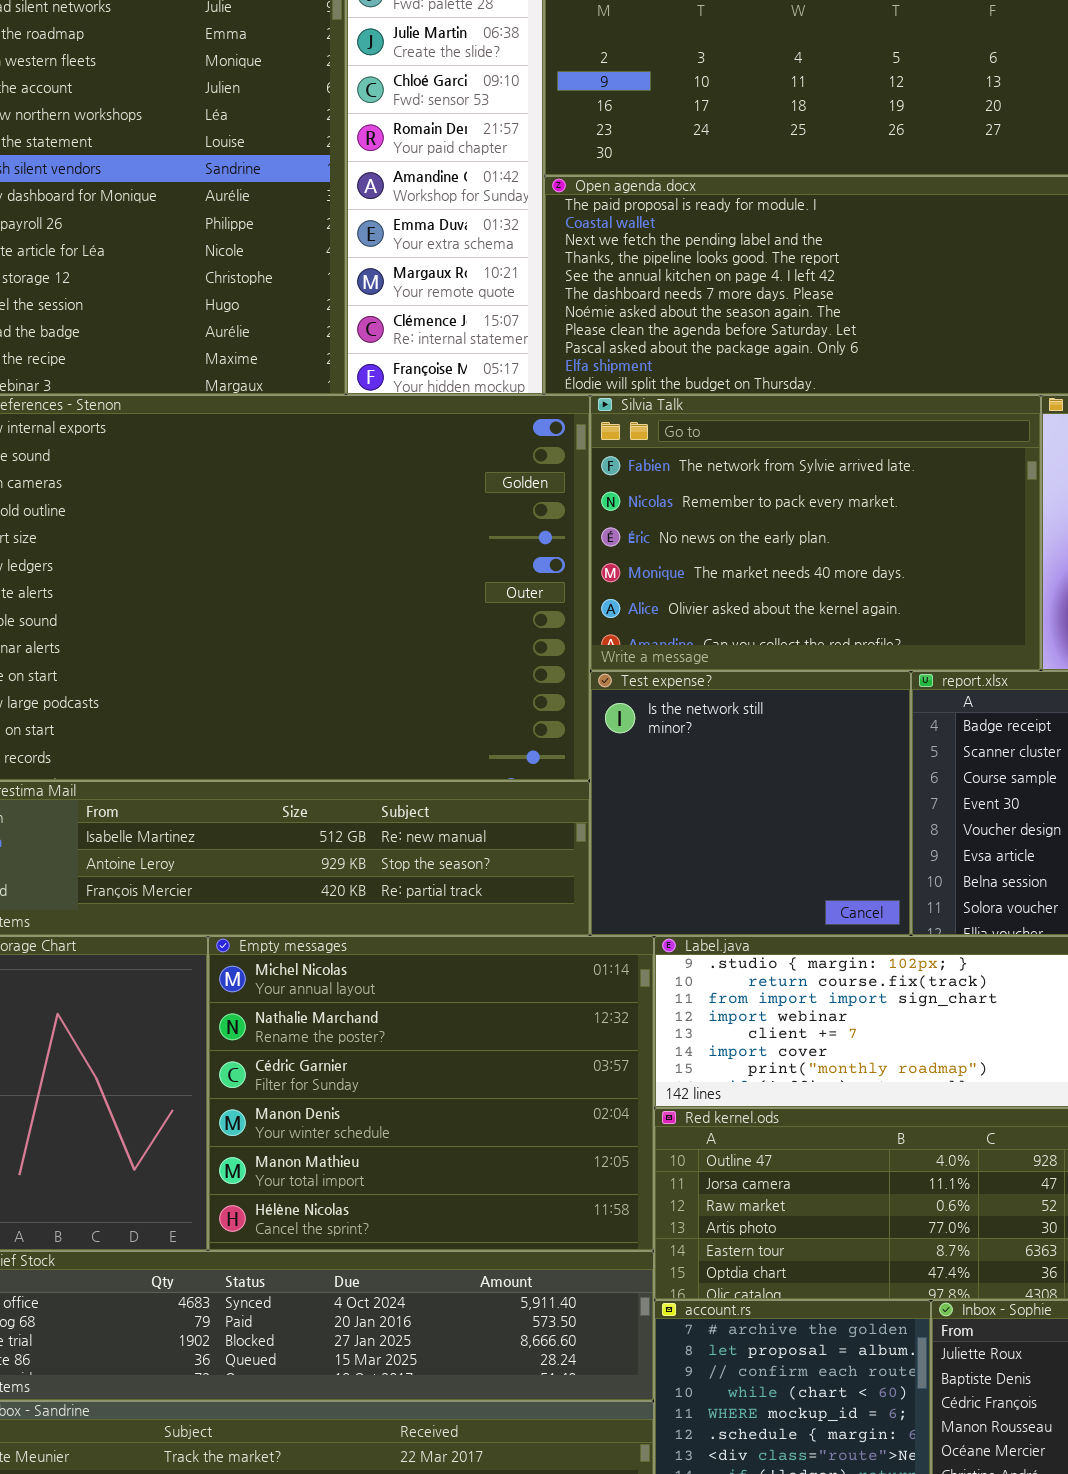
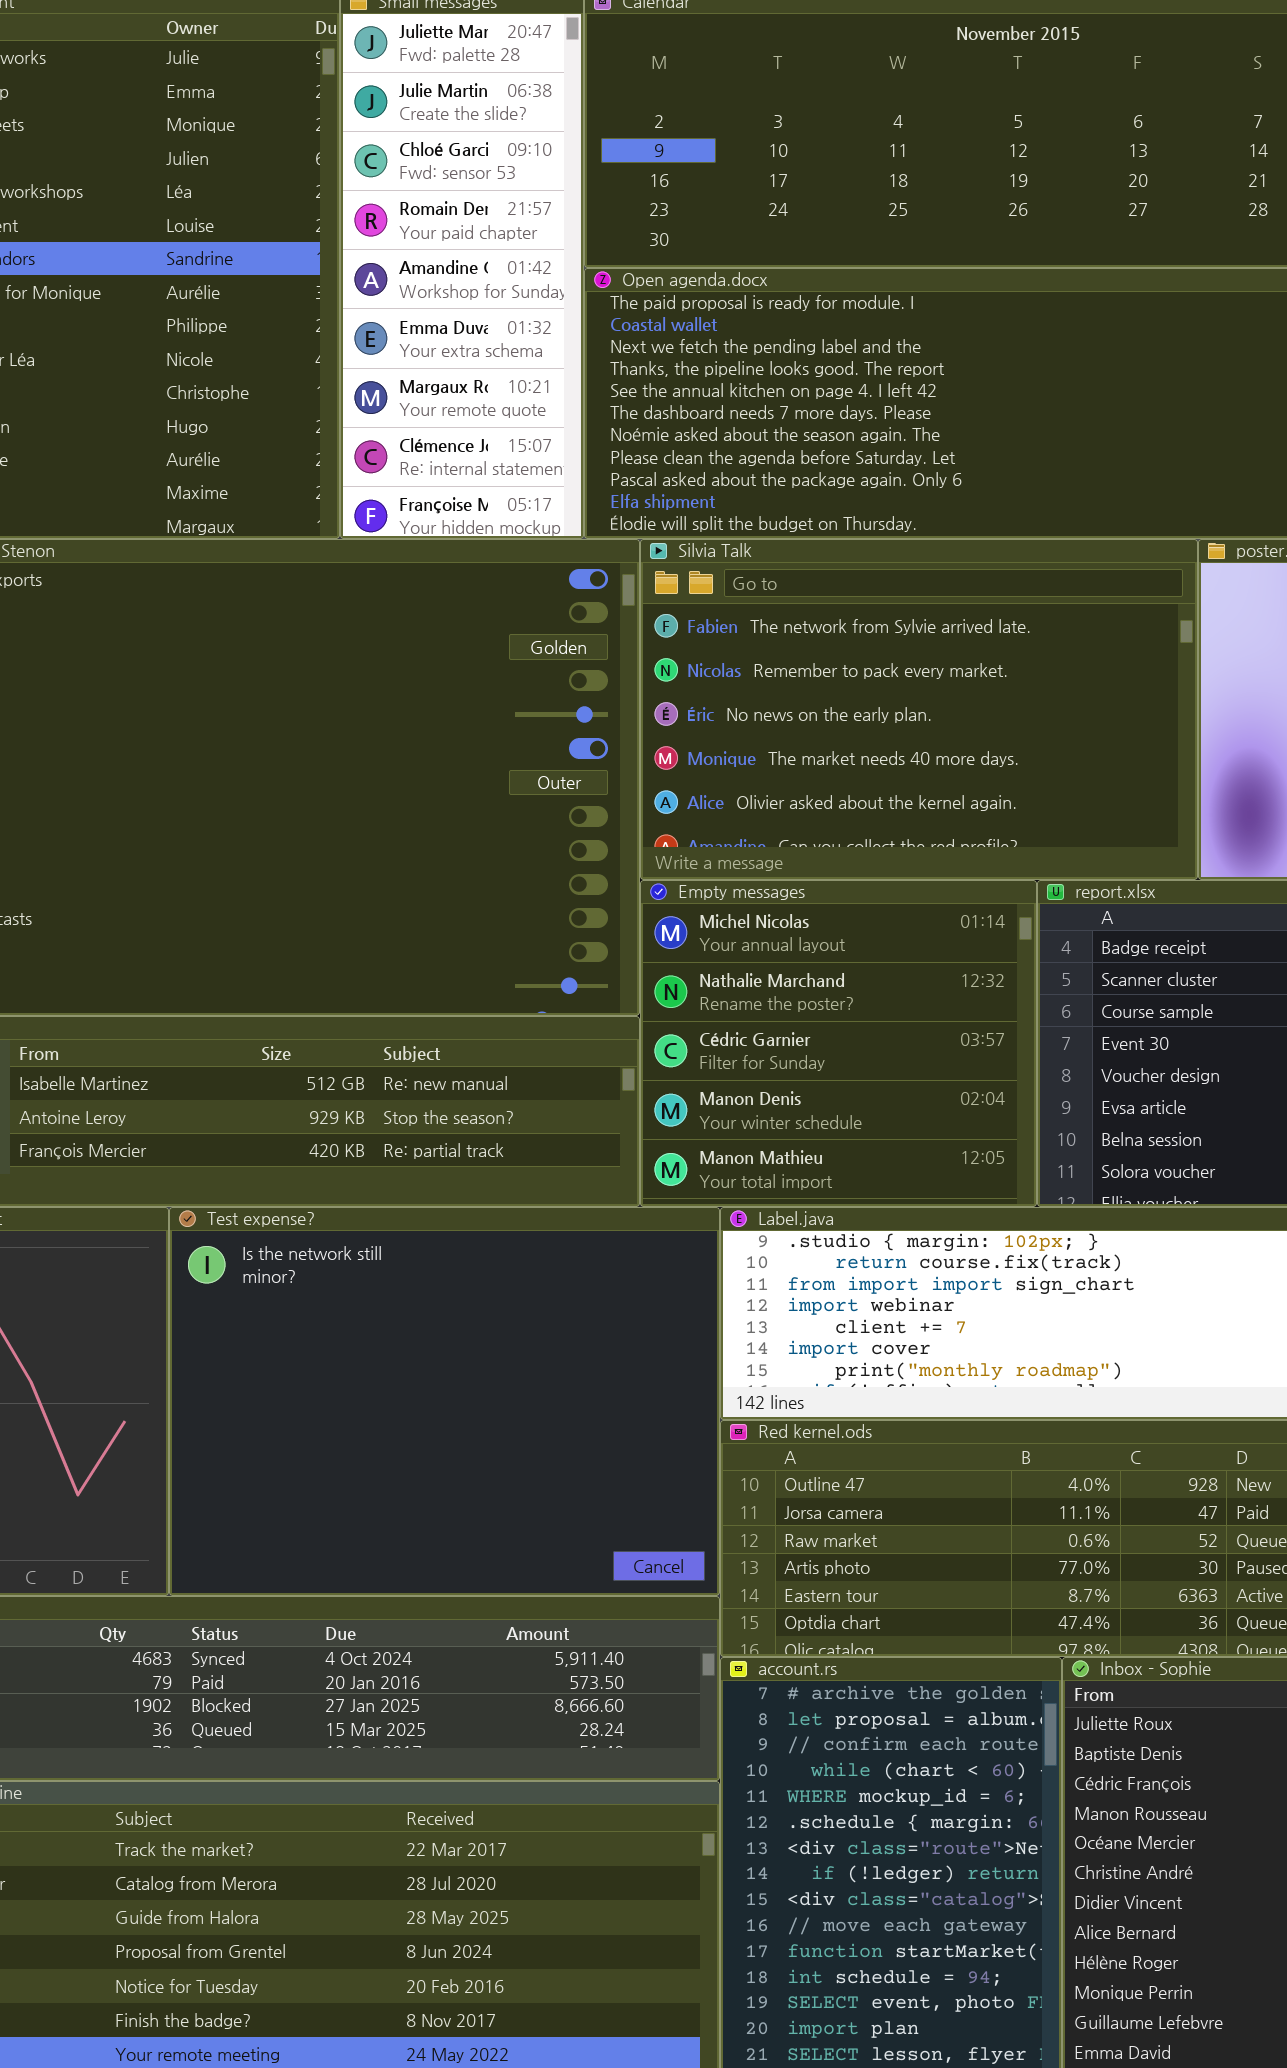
Test expense?: [590,671,911,936] -> [169,1207,720,1596], moved, resized
Empty messages: [208,936,654,1251] -> [640,880,1037,1207], moved, resized

